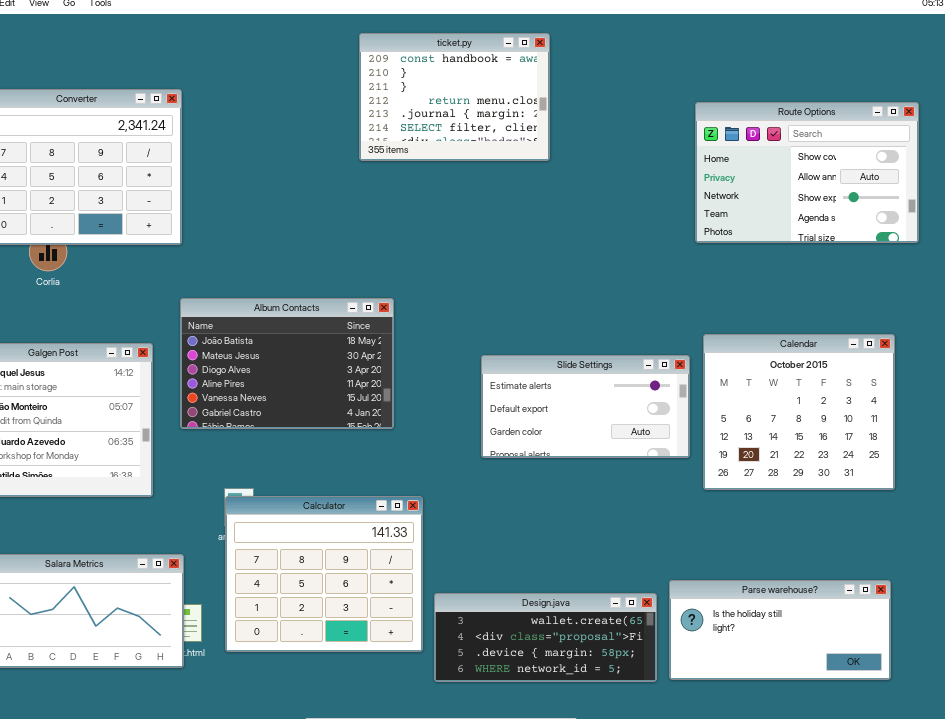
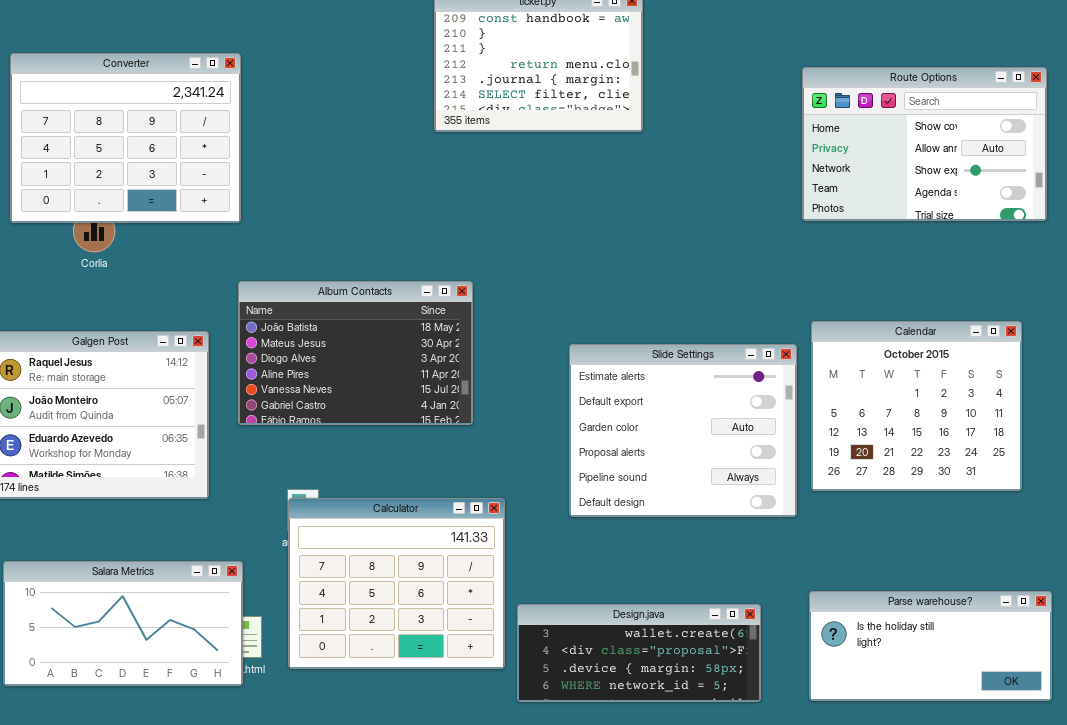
Slide Settings: [481,355,690,458] -> [569,344,797,517], resized
Parse warehouse?: [669,580,891,680] -> [809,591,1052,701], moved

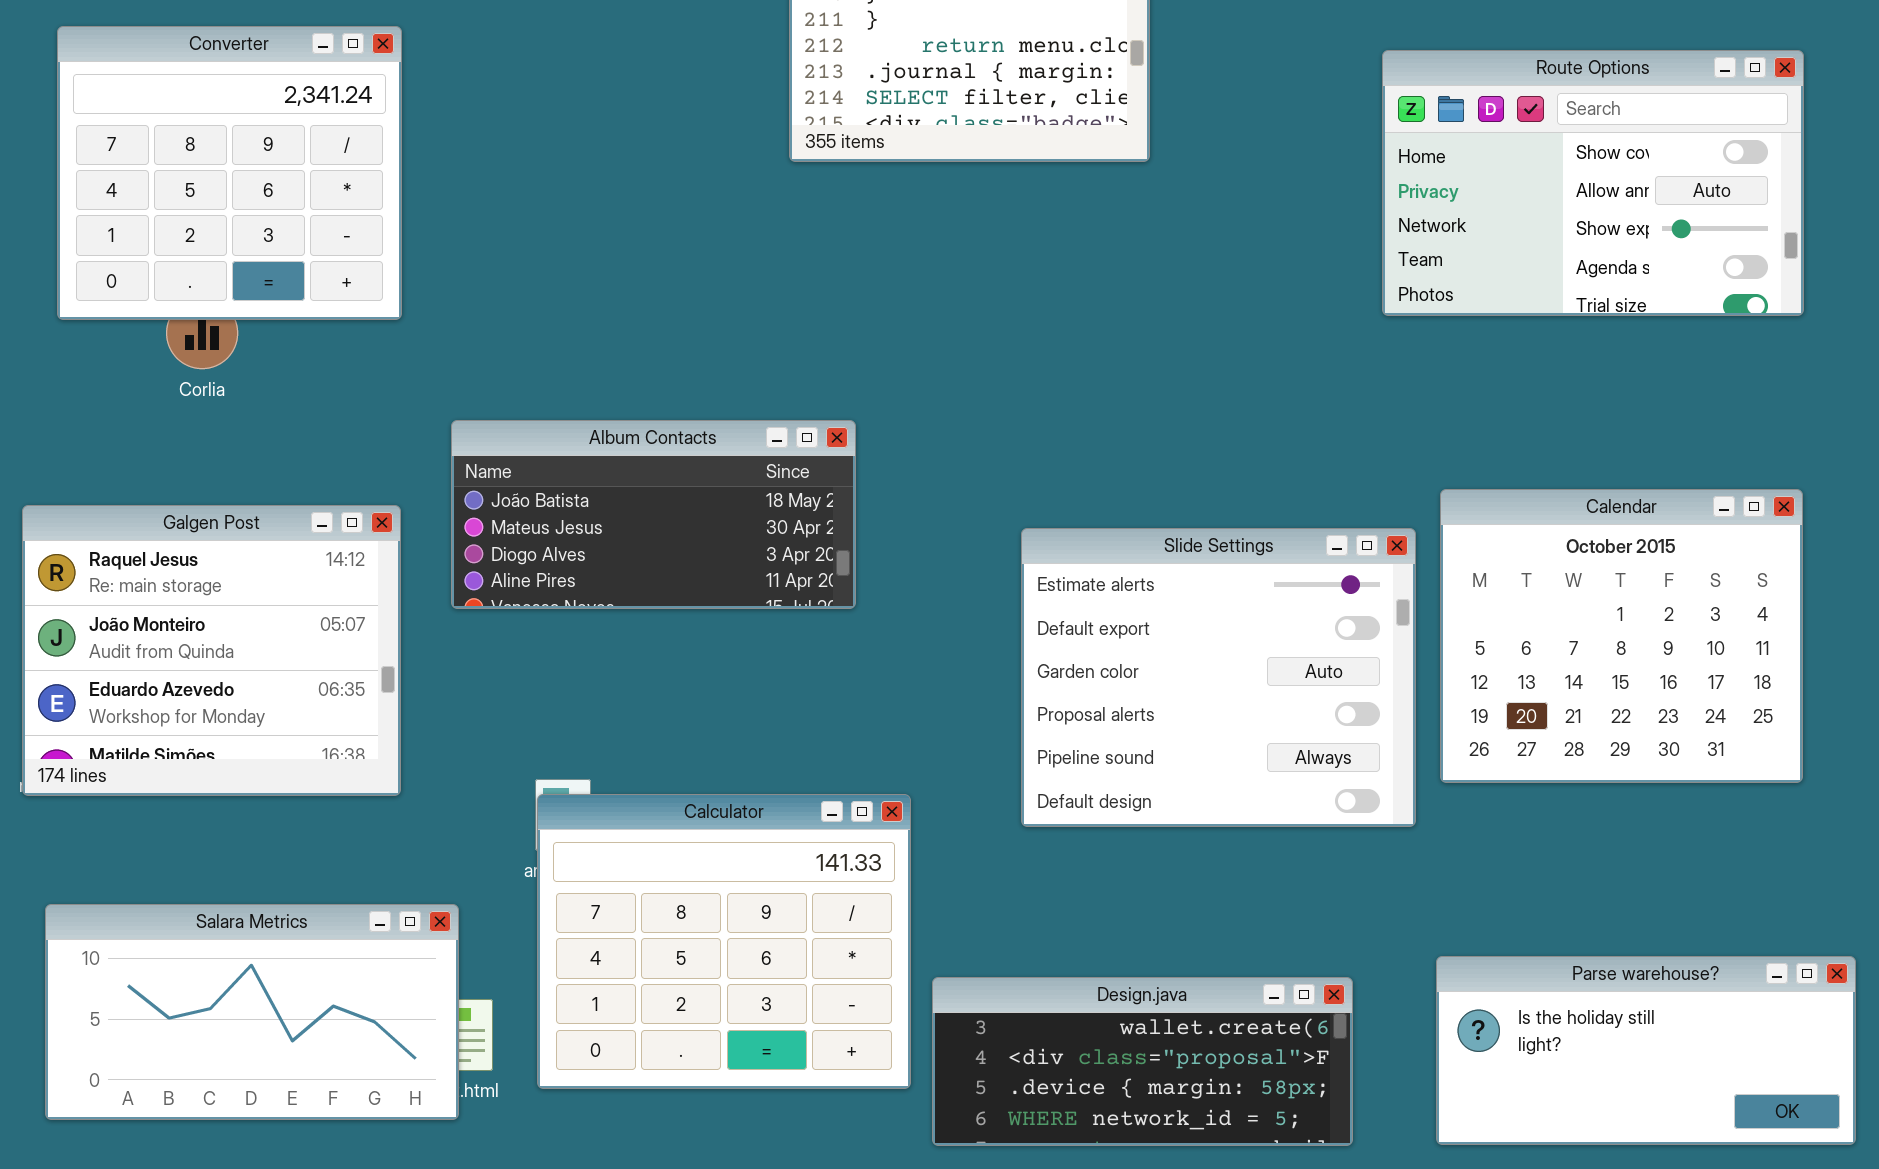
Converter: [10,53,241,223] -> [57,26,402,320], resized
Route Options: [802,67,1047,221] -> [1382,50,1804,316], moved
Album Contacts: [238,281,473,425] -> [451,420,856,609], resized

